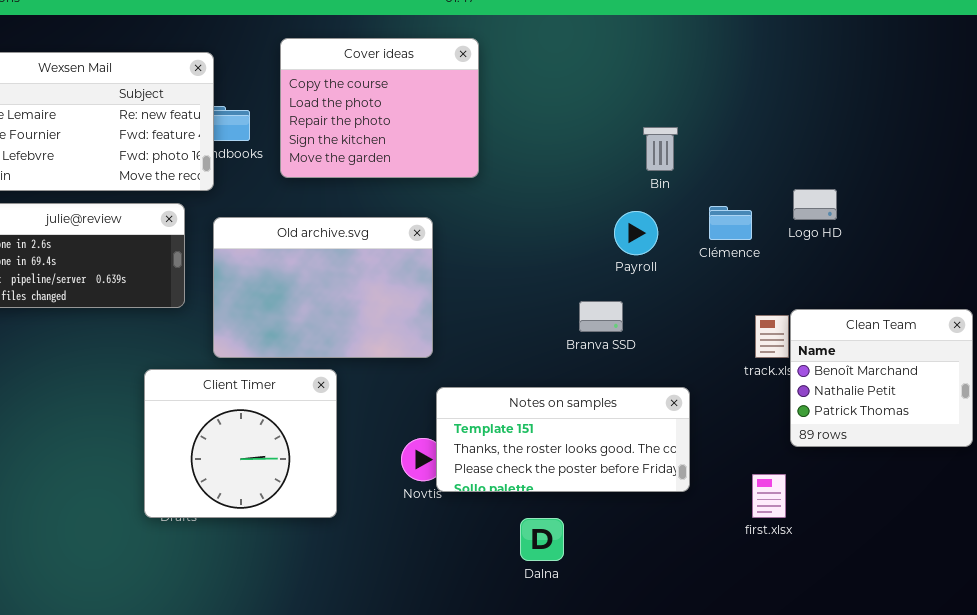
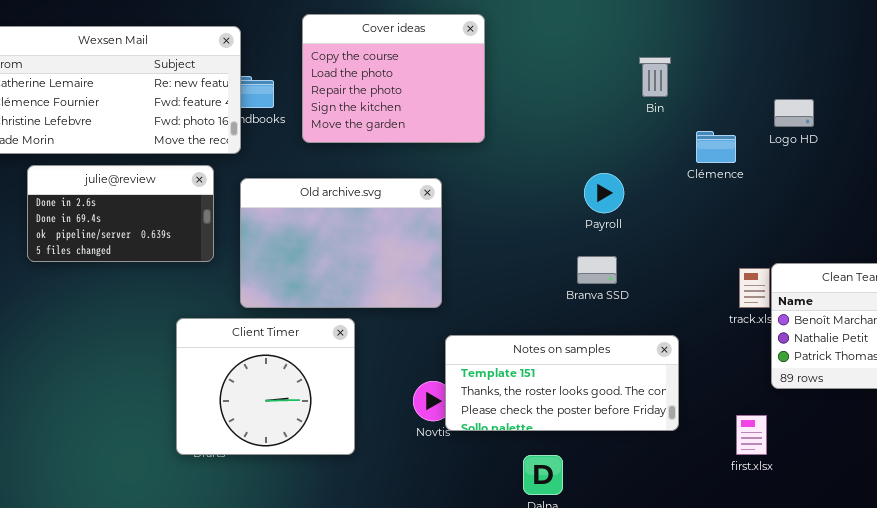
Bin: [643,127,678,171] -> [639,57,671,97], moved
Logo HD: [793,189,837,220] -> [774,99,814,127], moved
Clémence: [709,206,752,240] -> [696,131,736,163], moved
Payroll: [614,211,658,255] -> [584,173,624,213], moved

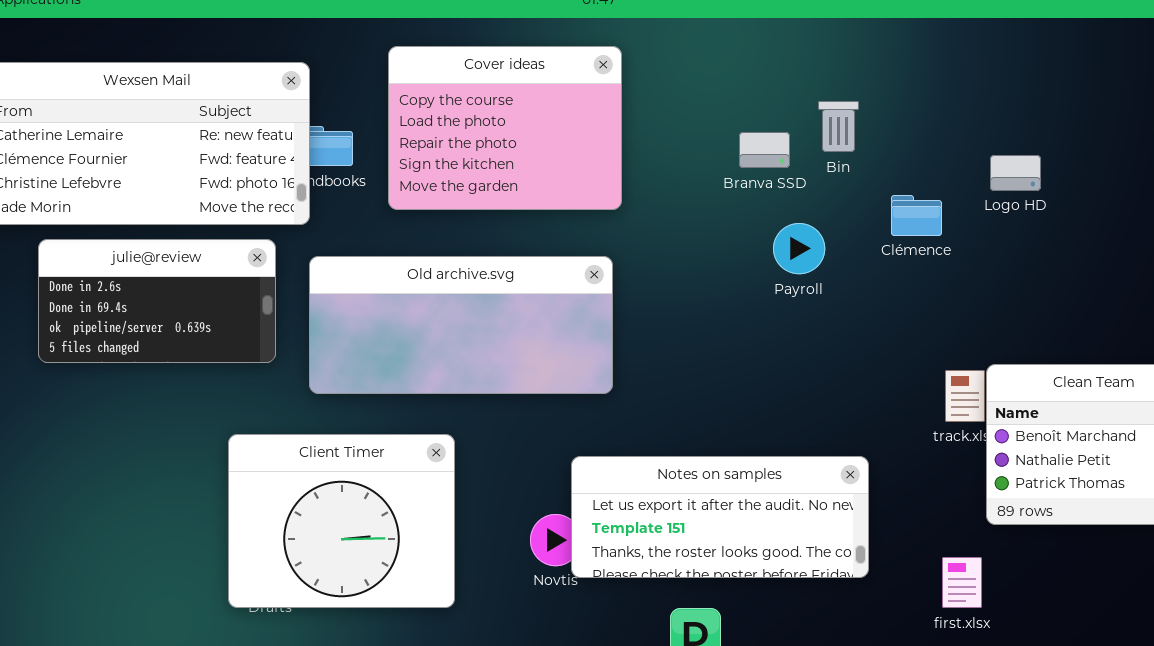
Payroll: [584,173,624,213] -> [773,223,825,274], moved
Old archive.svg: [240,178,442,308] -> [309,256,613,394], resized
Branva SSD: [577,256,617,284] -> [739,132,790,168], moved
Notes on samples: [445,335,679,431] -> [571,456,869,578], scrolled up 1 row

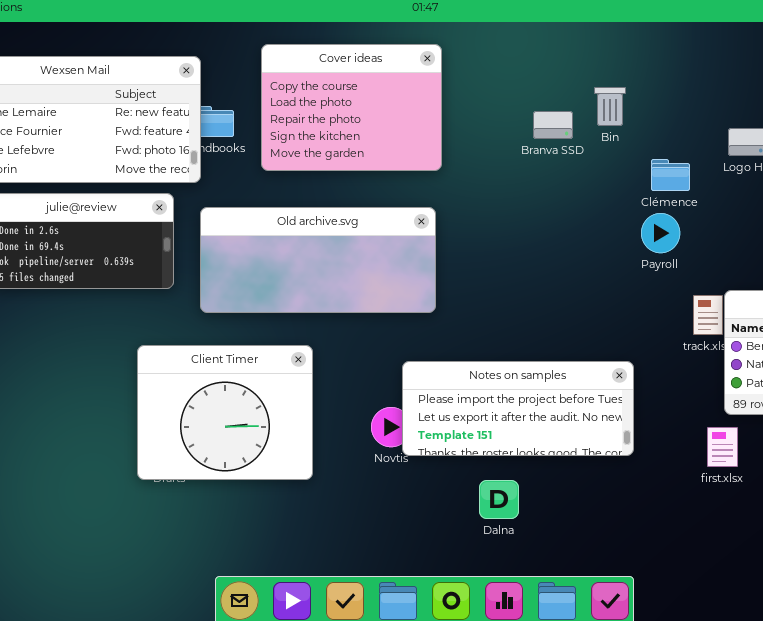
Payroll: [773,223,825,274] -> [641,213,680,253], moved
Notes on samples: [571,456,869,578] -> [402,361,634,456], scrolled up 1 row
first.xlsx: [942,557,982,608] -> [707,427,738,467], moved

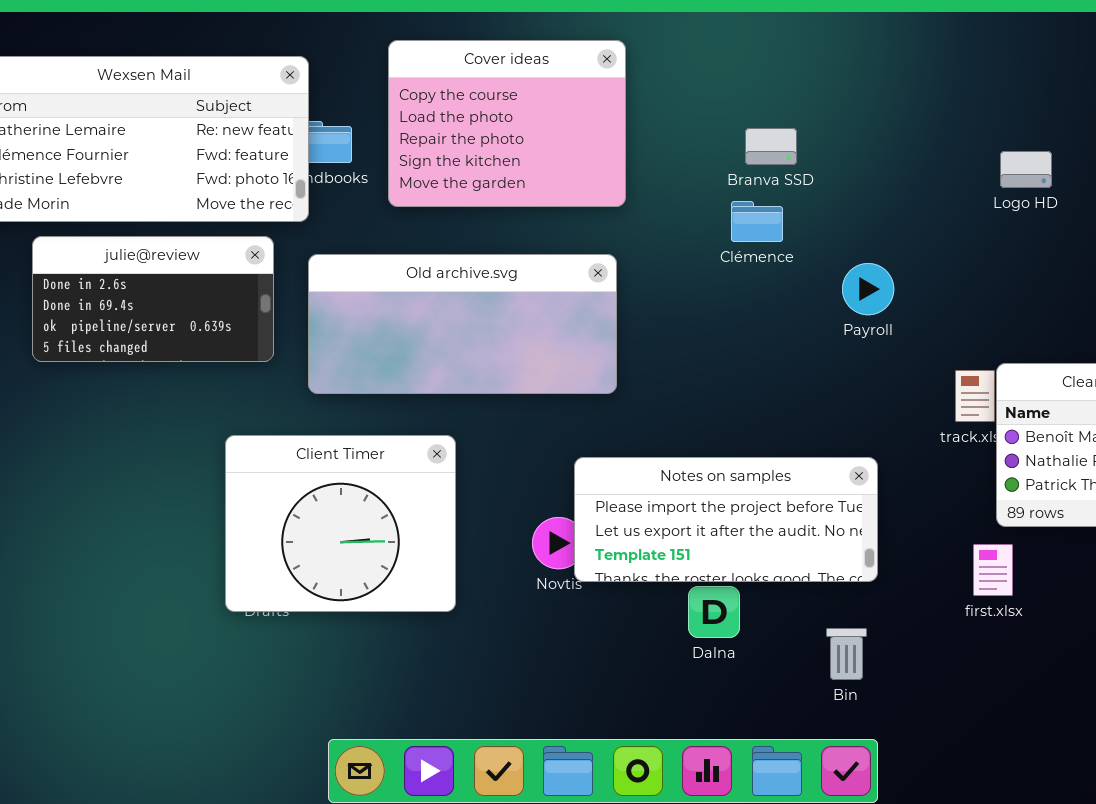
Bin: [594,87,626,126] -> [826,628,867,680], moved
Clémence: [651,159,690,191] -> [731,201,783,242], moved
Payroll: [641,213,680,253] -> [842,263,894,315], moved
Dalna: [479,480,519,519] -> [688,586,740,638], moved

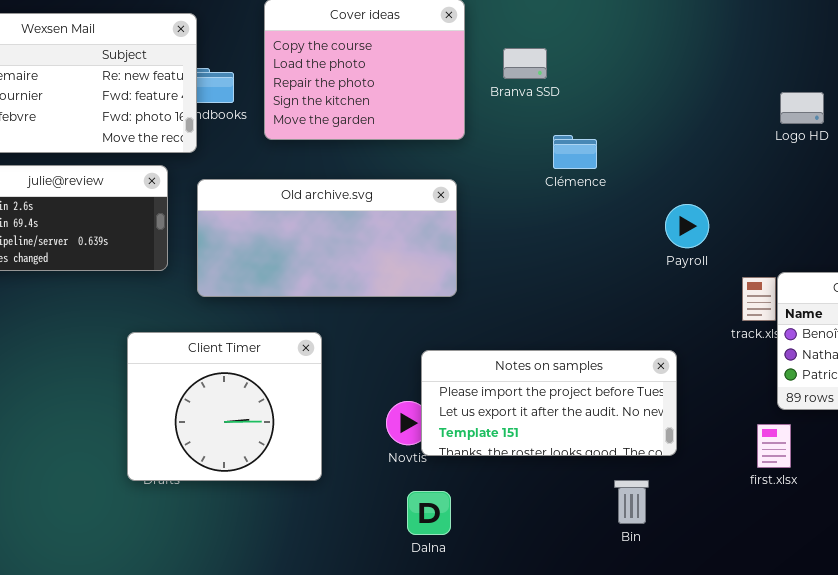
Branva SSD: [745,128,797,165] -> [503,48,547,79], moved
Payroll: [842,263,894,315] -> [665,204,709,248], moved
Dalna: [688,586,740,638] -> [407,491,451,535], moved
Bin: [826,628,867,680] -> [614,480,649,524], moved

